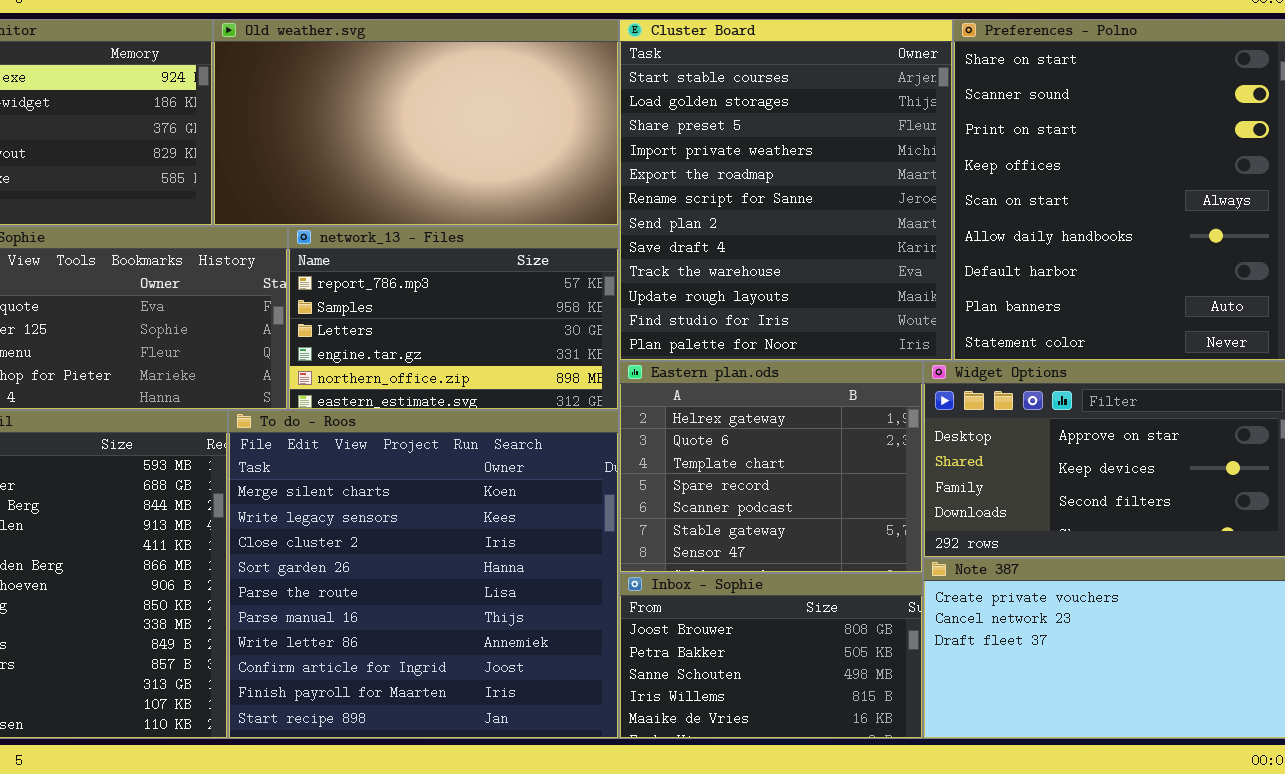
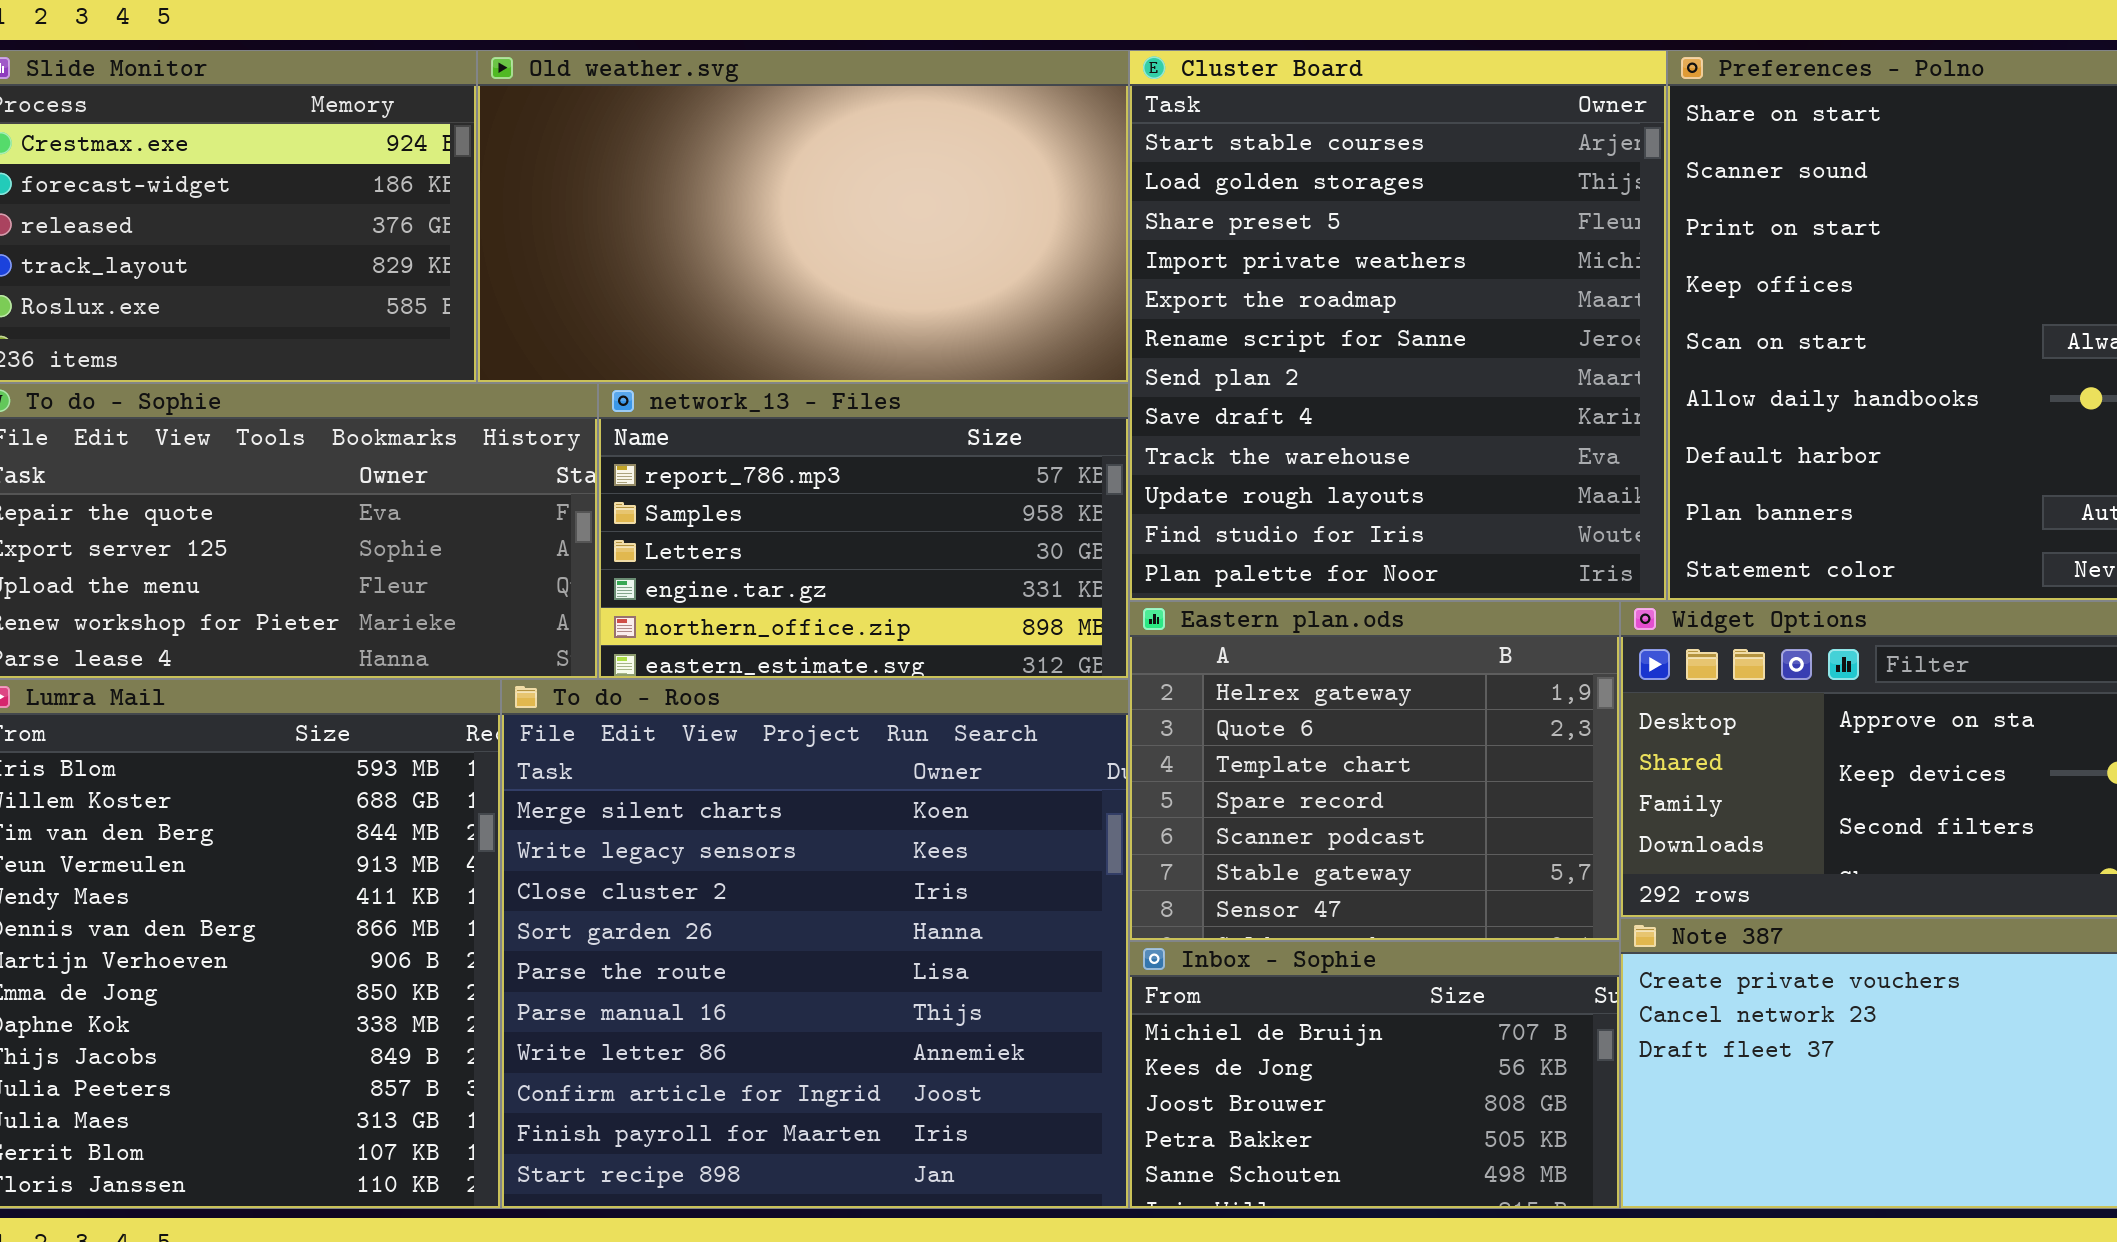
Inbox - Sophie: [619,573,923,739] -> [1129,941,1620,1209], scrolled up 2 rows

